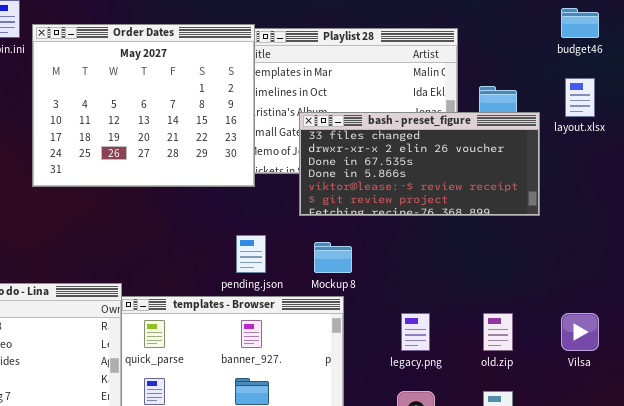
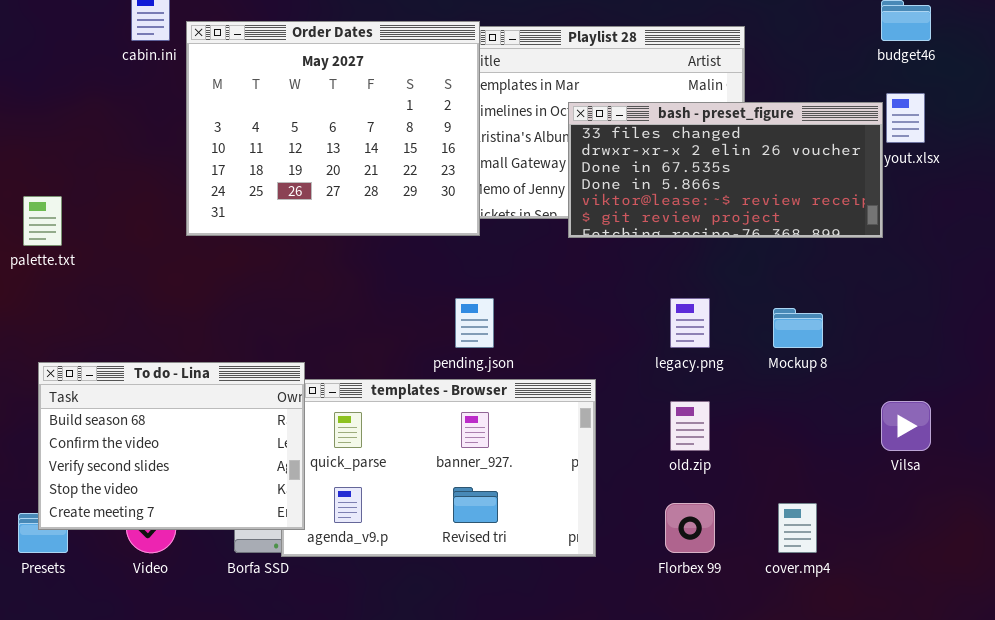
bash - preset_figure: [299,112,540,216] -> [568,102,883,238], moved
Mockup 8: [314,242,352,273] -> [773,308,823,348], moved
legacy.png: [401,313,430,351] -> [670,298,710,348], moved
old.zip: [483,313,513,351] -> [670,401,710,451], moved

